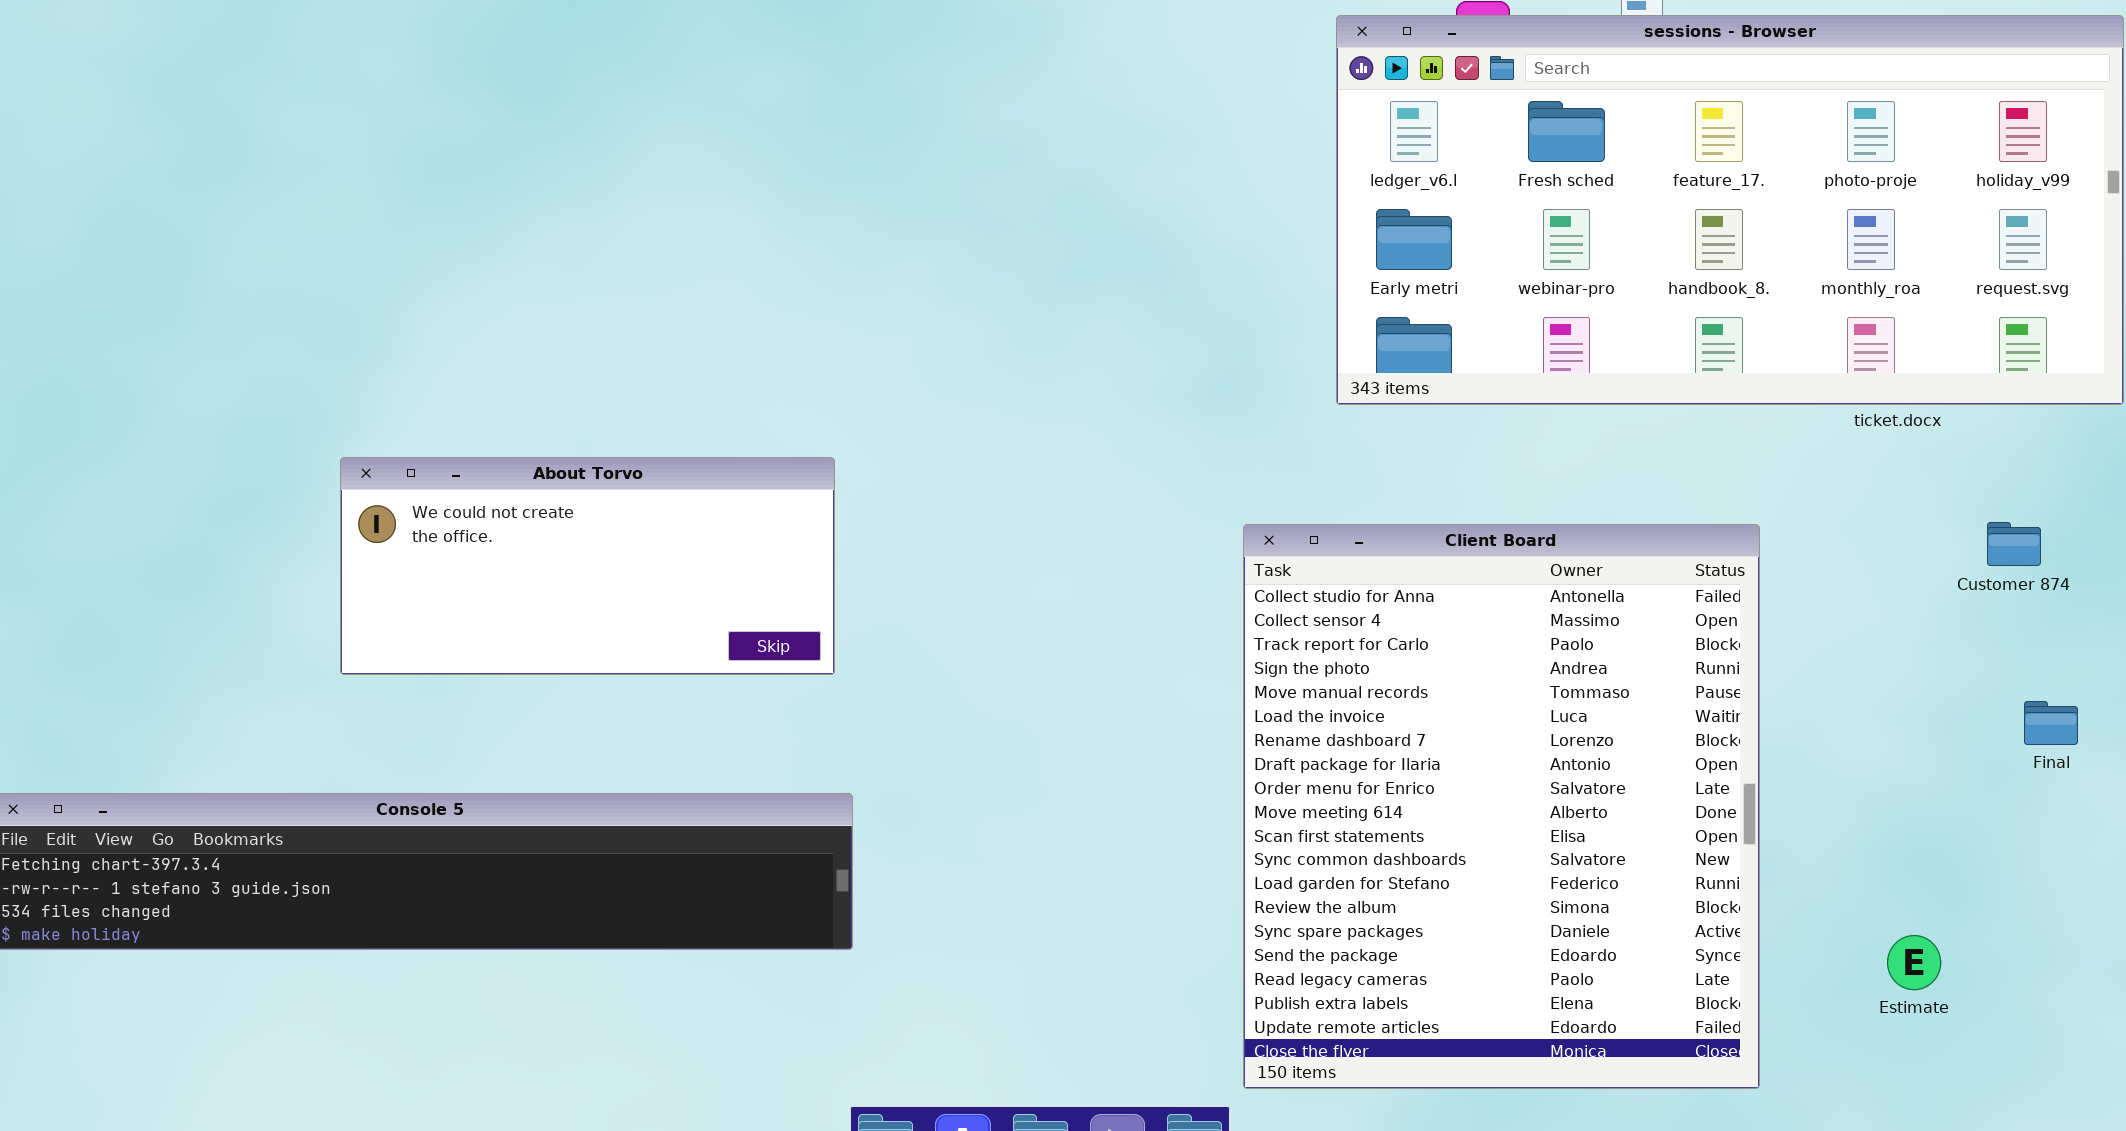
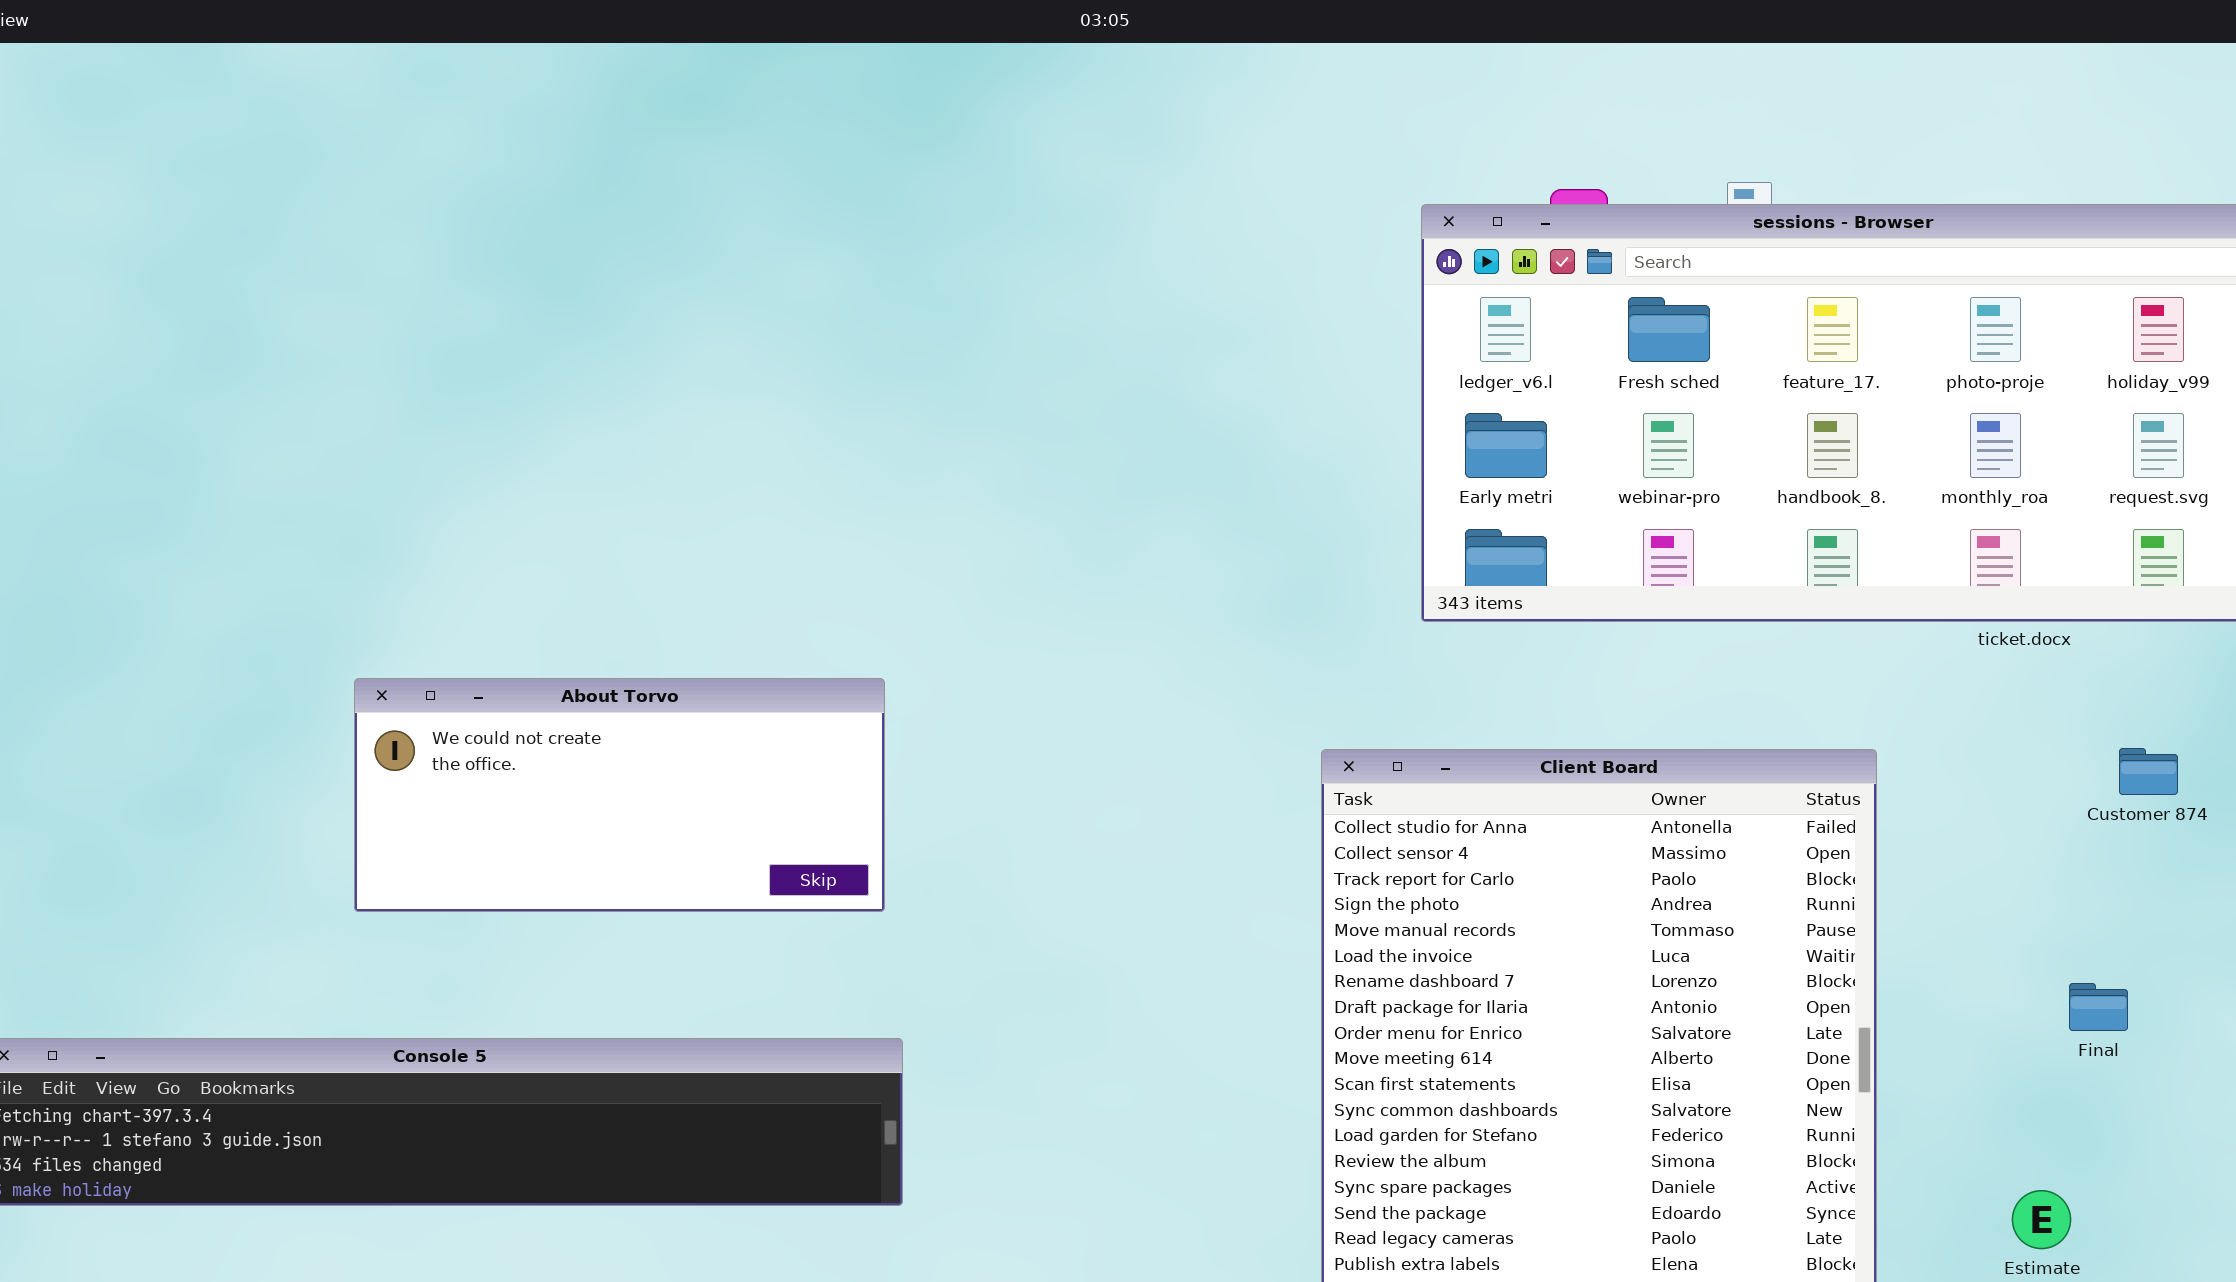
Final: [2024,701,2078,745] -> [2069,983,2128,1031], moved

